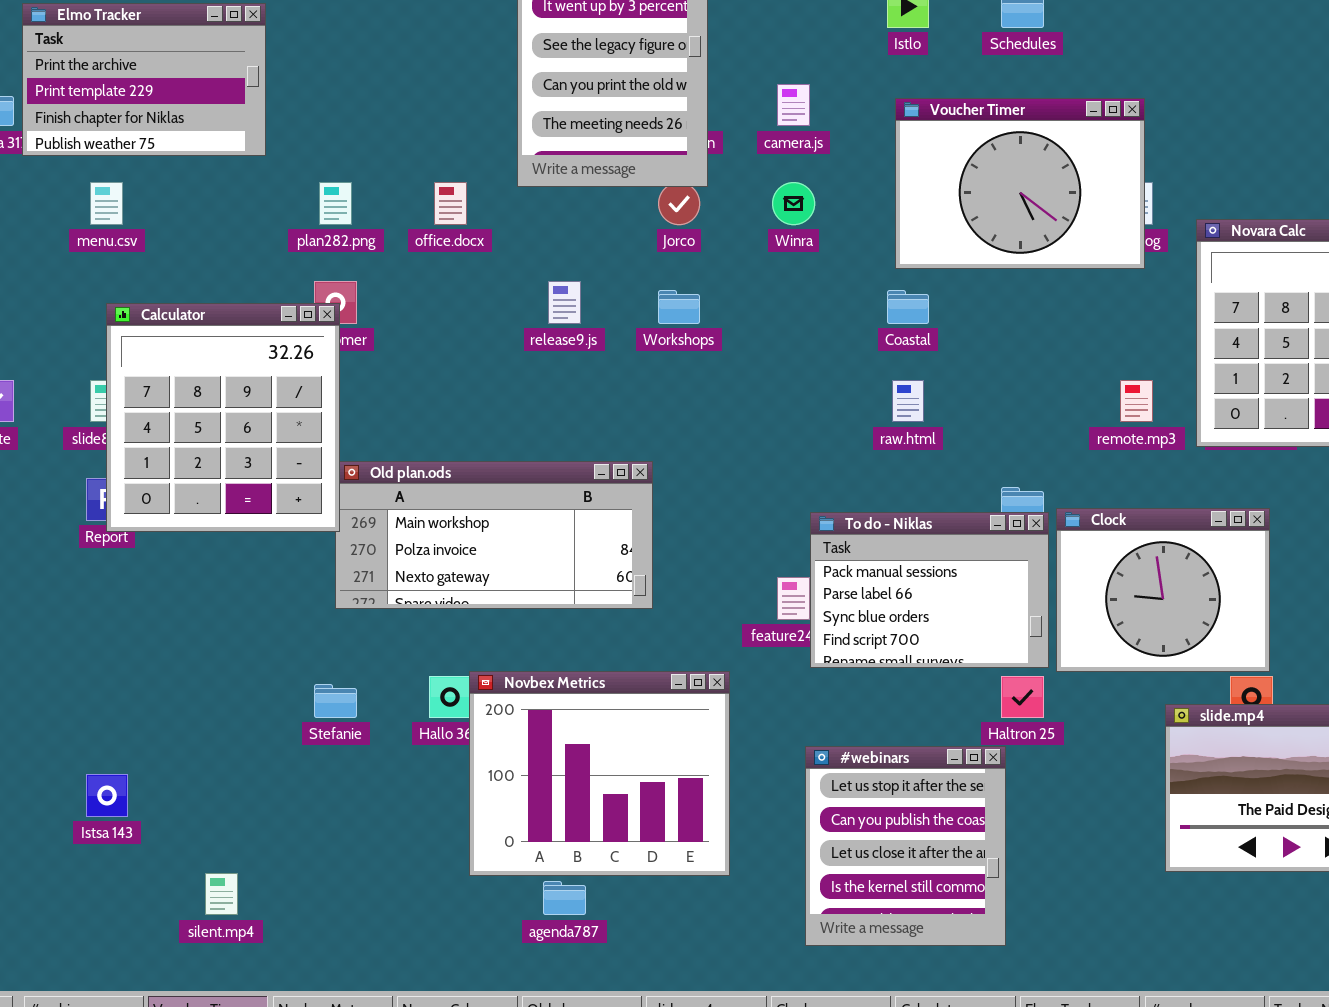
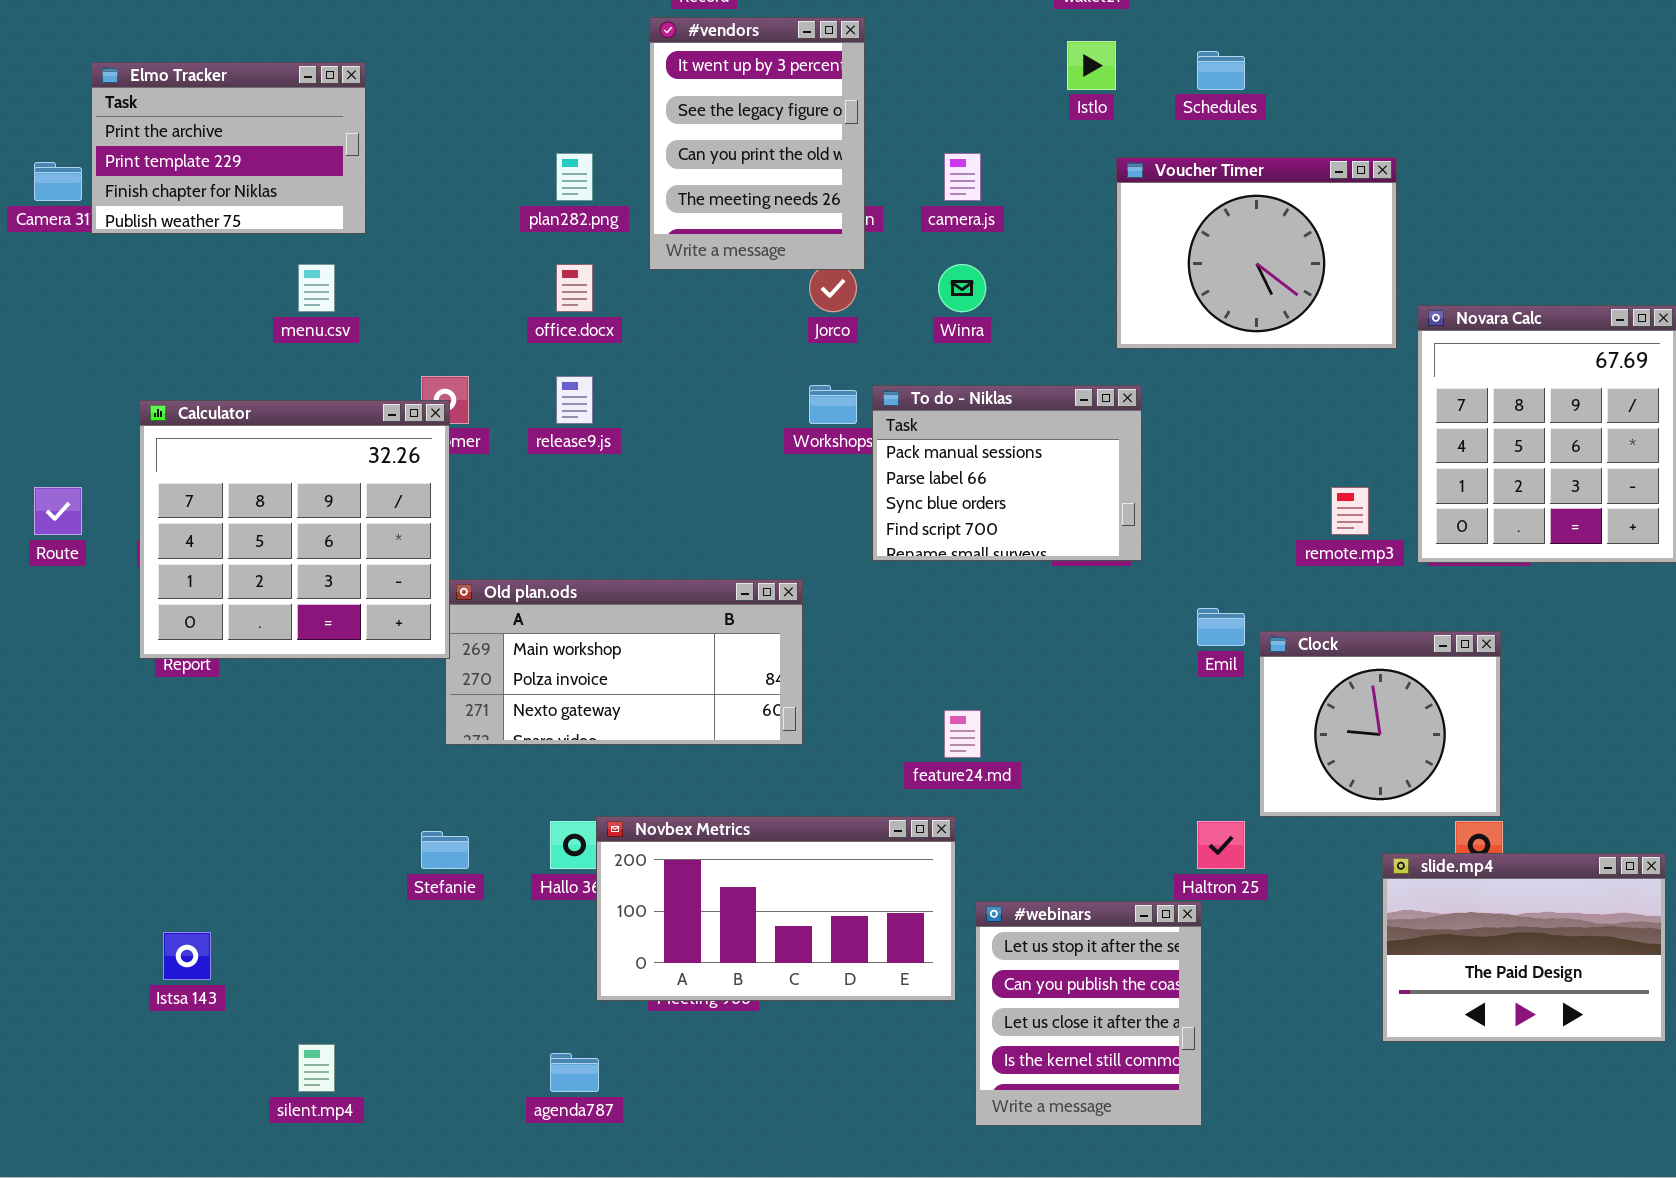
Voucher Timer: [895,98,1145,269] -> [1116,157,1397,349], moved
menu.csv: [90,182,123,225] -> [298,264,335,312], moved
plan282.png: [319,182,352,225] -> [556,153,593,201], moved
release9.js: [548,281,581,324] -> [556,376,593,424], moved
Calculator: [106,303,340,532] -> [139,400,450,659], resized
To do - Niklas: [810,512,1049,668] -> [872,385,1142,561], moved
Novbex Metrics: [469,671,730,876] -> [596,816,956,1001], resized
agenda787: [543,881,586,915] -> [550,1053,599,1092], moved

